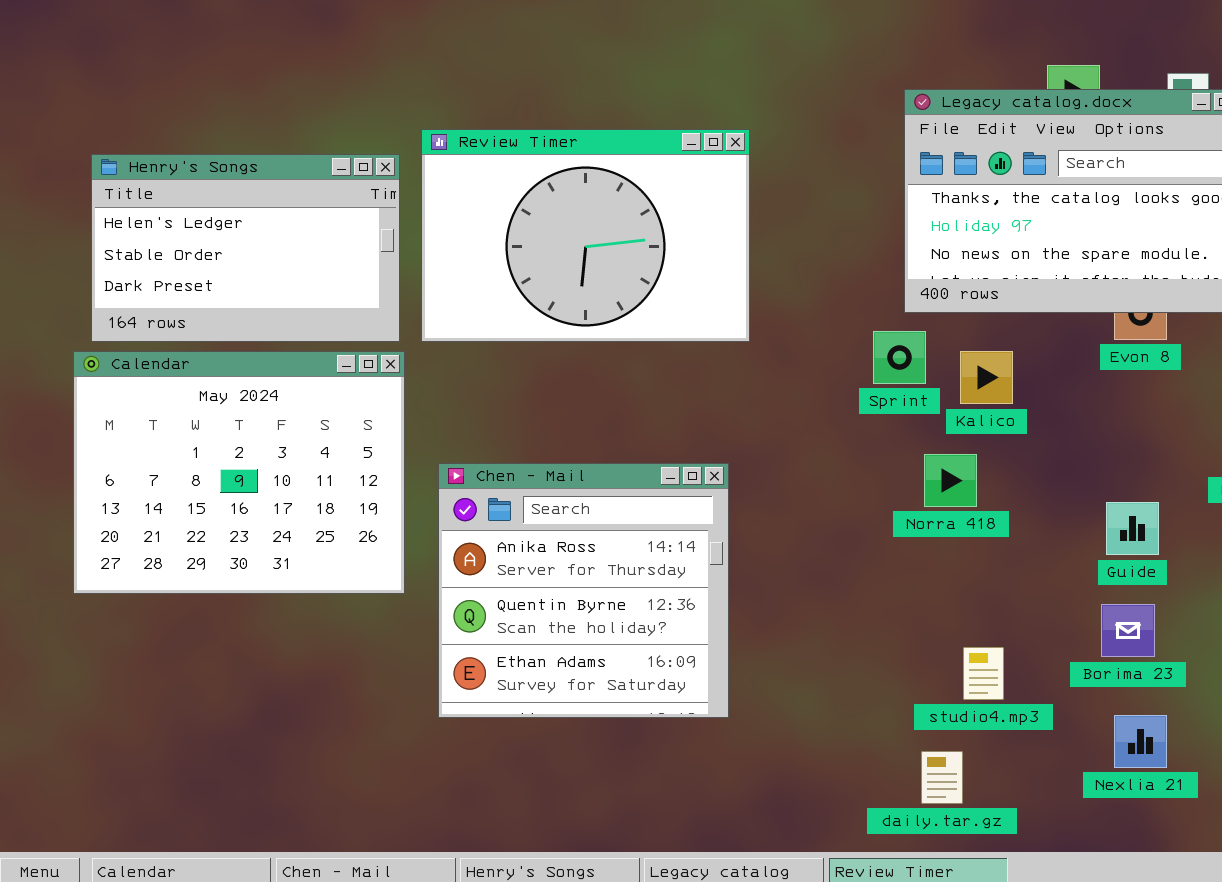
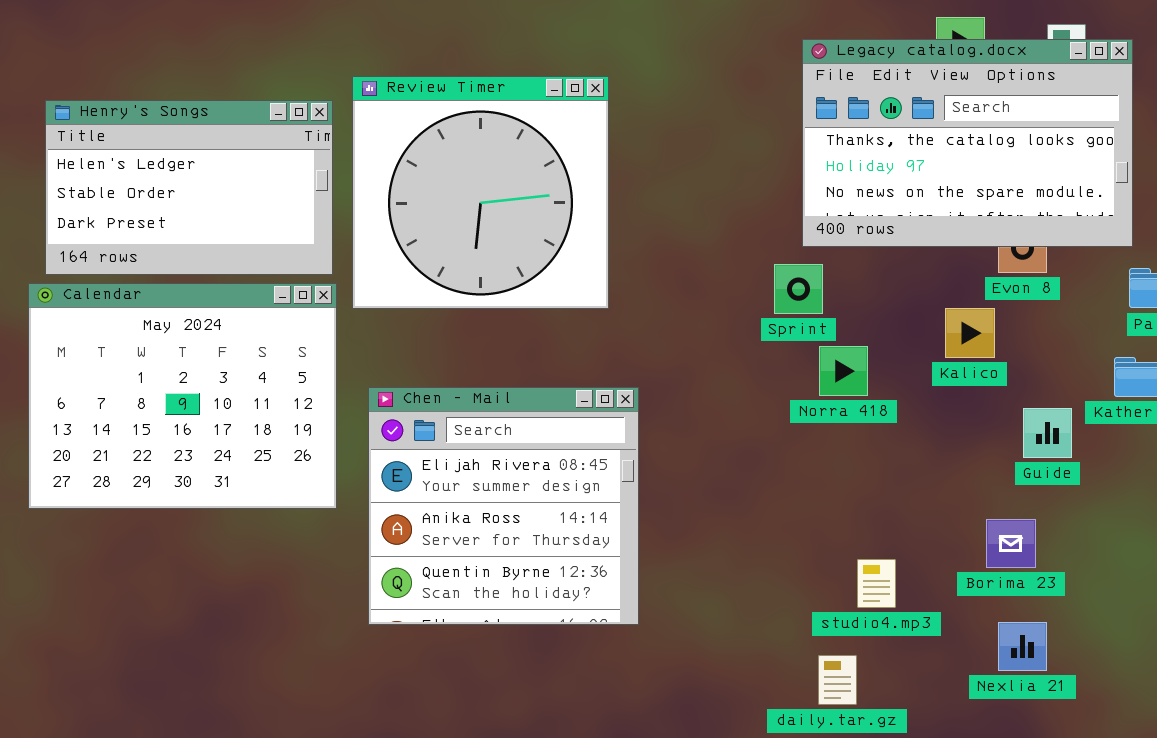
Review Timer: [421,129,750,342] -> [352,76,609,309], resized
Kalico: [960,351,1013,404] -> [945,308,995,358], moved
Norra 418: [924,454,977,507] -> [819,346,868,396], moved
Chen - Mail: [438,463,729,718] -> [368,387,639,625], scrolled up 1 row
Guide: [1106,502,1159,555] -> [1023,408,1072,458], moved

